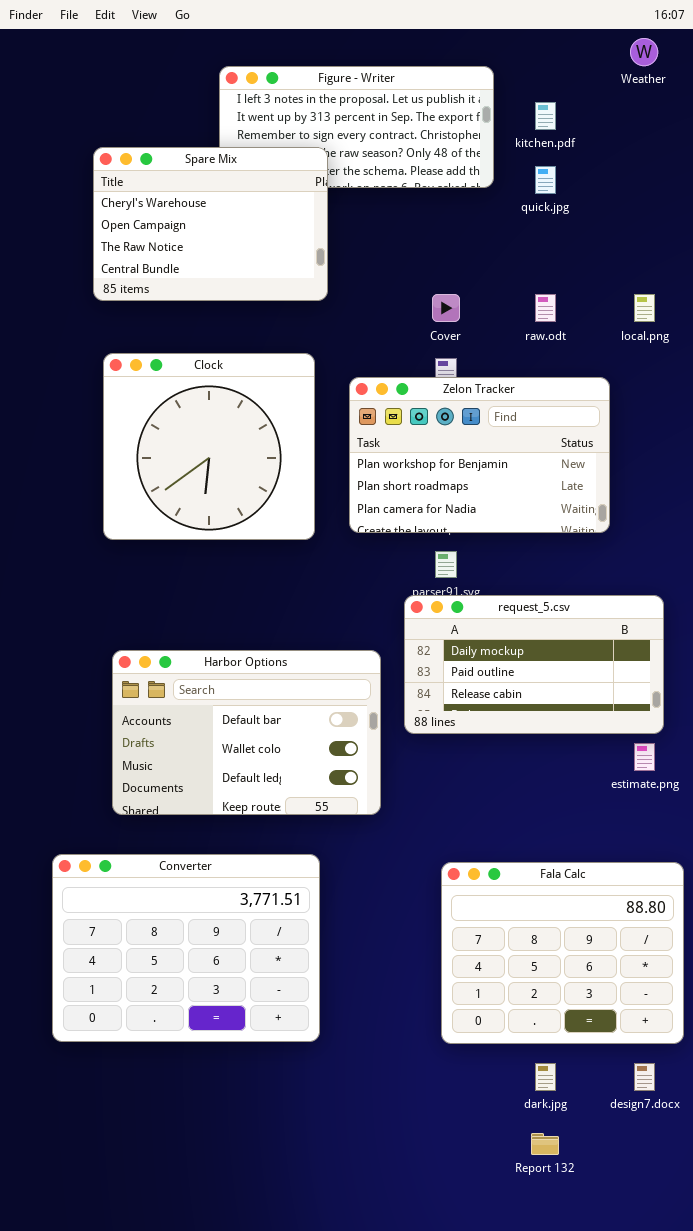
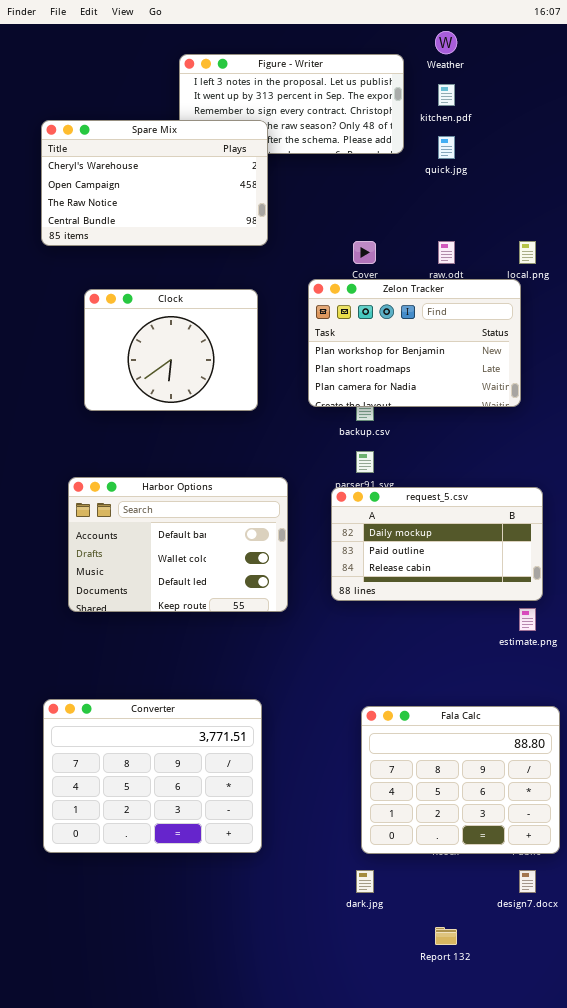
Weather: [630,38,658,66] -> [435,31,457,54], moved
Spare Mix: [93,147,328,301] -> [41,120,268,246], resized
Clock: [103,353,315,540] -> [84,289,258,411], resized
Zelon Tracker: [349,377,610,533] -> [308,279,521,407], moved
Harbor Options: [112,650,381,815] -> [68,477,288,612], moved
dark.jpg: [535,1063,556,1091] -> [356,870,374,893], moved

